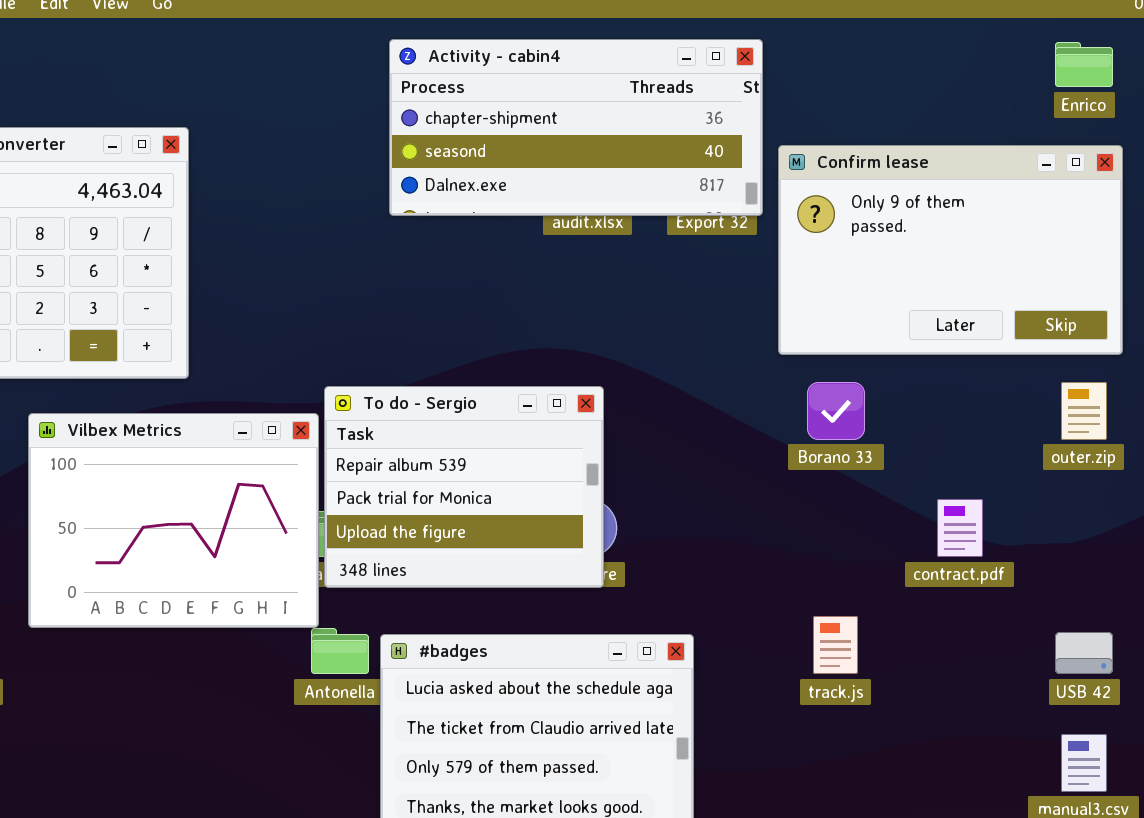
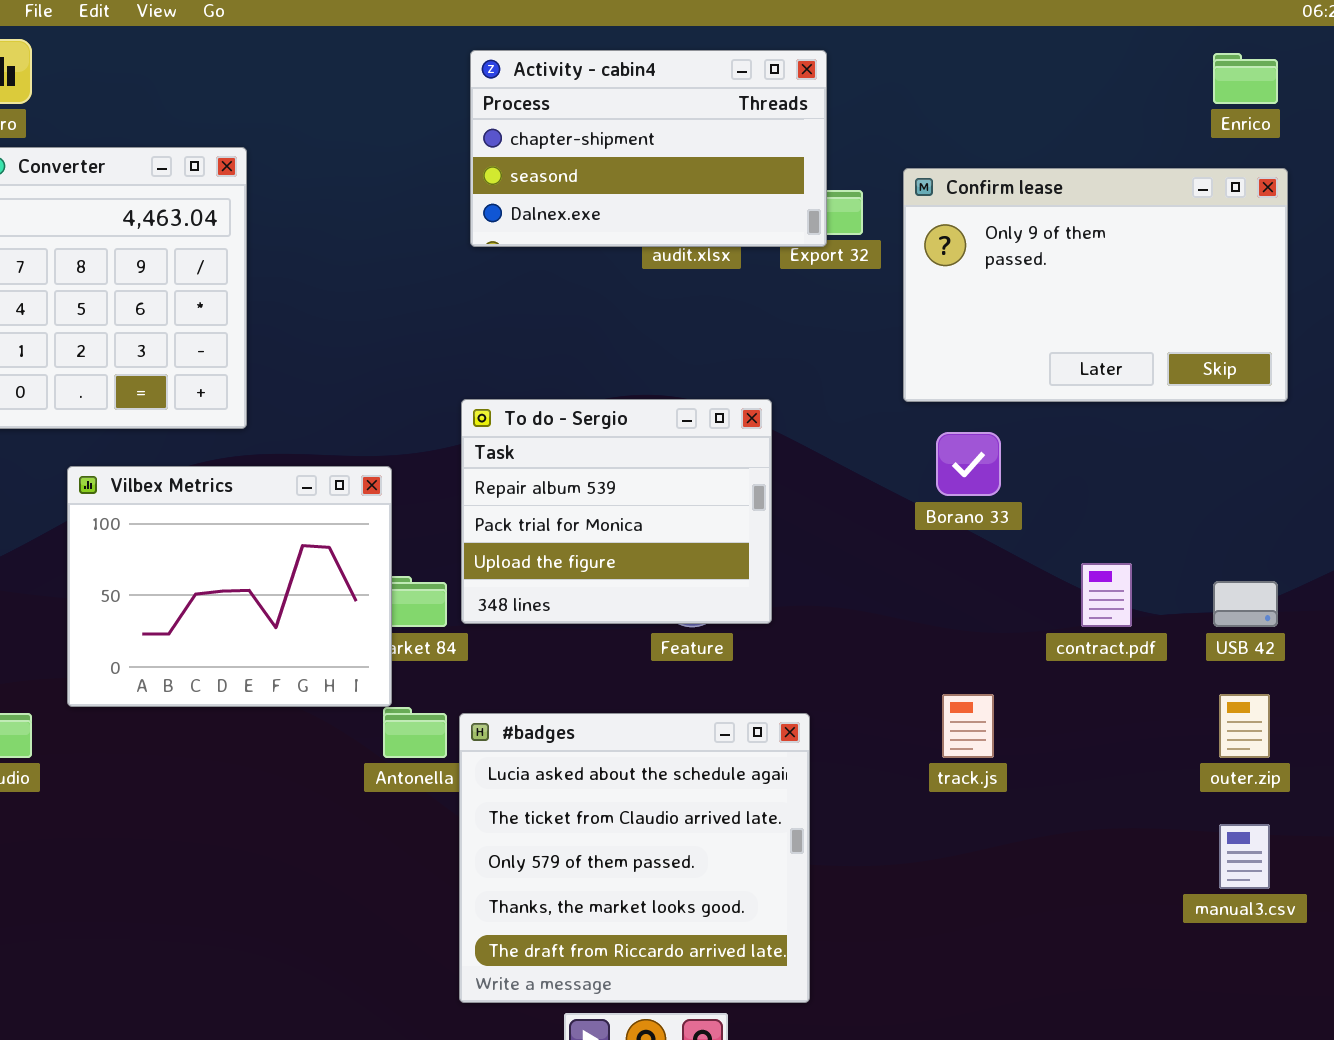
Activity - cabin4: [389,39,763,216] -> [470,50,827,247], resized
outer.zip: [1061,382,1107,440] -> [1219,694,1270,758], moved
To do - Sergio: [324,386,604,588] -> [461,399,772,624], moved
USB 42: [1055,632,1113,674] -> [1213,581,1278,627], moved

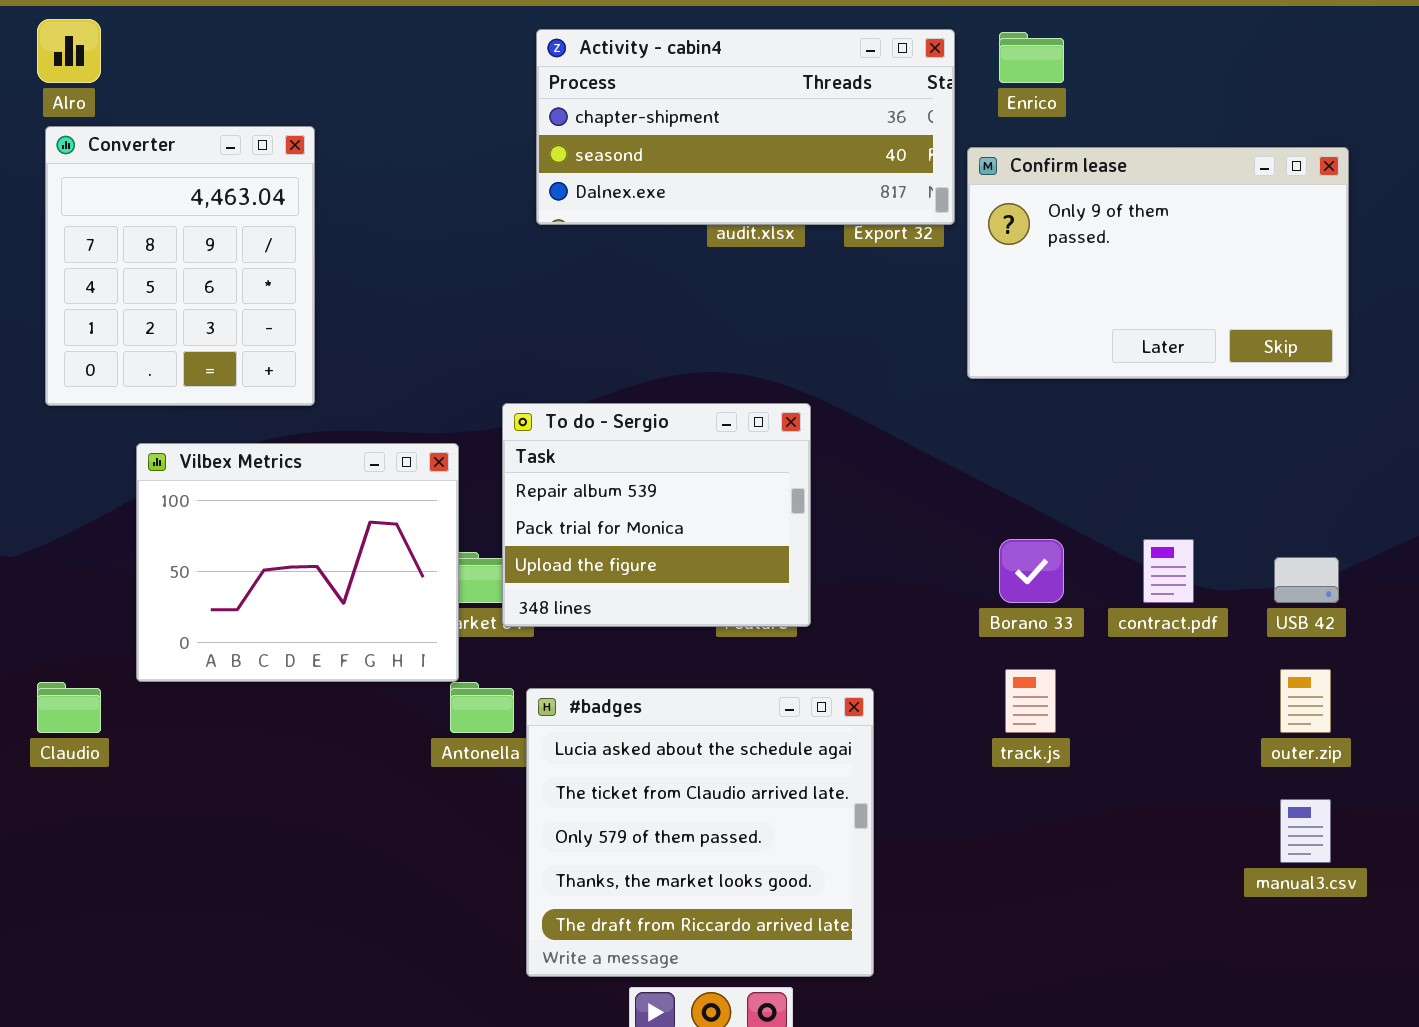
Activity - cabin4: [470,50,827,247] -> [536,29,955,225], resized
Enrico: [1213,53,1278,104] -> [999,32,1064,83], moved
To do - Sergio: [461,399,772,624] -> [502,403,811,627], moved
Borano 33: [936,432,1001,496] -> [999,539,1064,603], moved

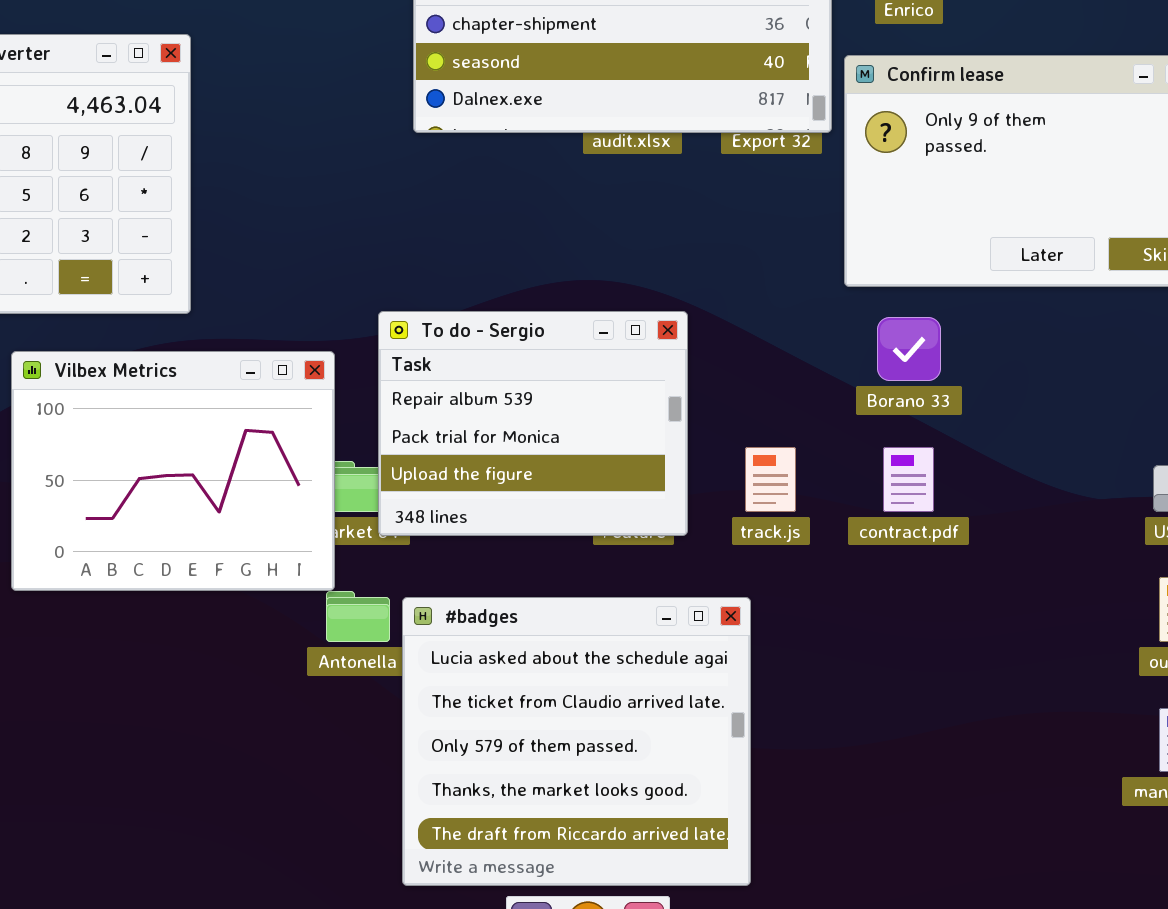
Borano 33: [999,539,1064,603] -> [877,317,941,381], moved
contract.pdf: [1143,539,1194,603] -> [883,447,934,512], moved
track.js: [1005,669,1056,733] -> [745,447,796,512], moved

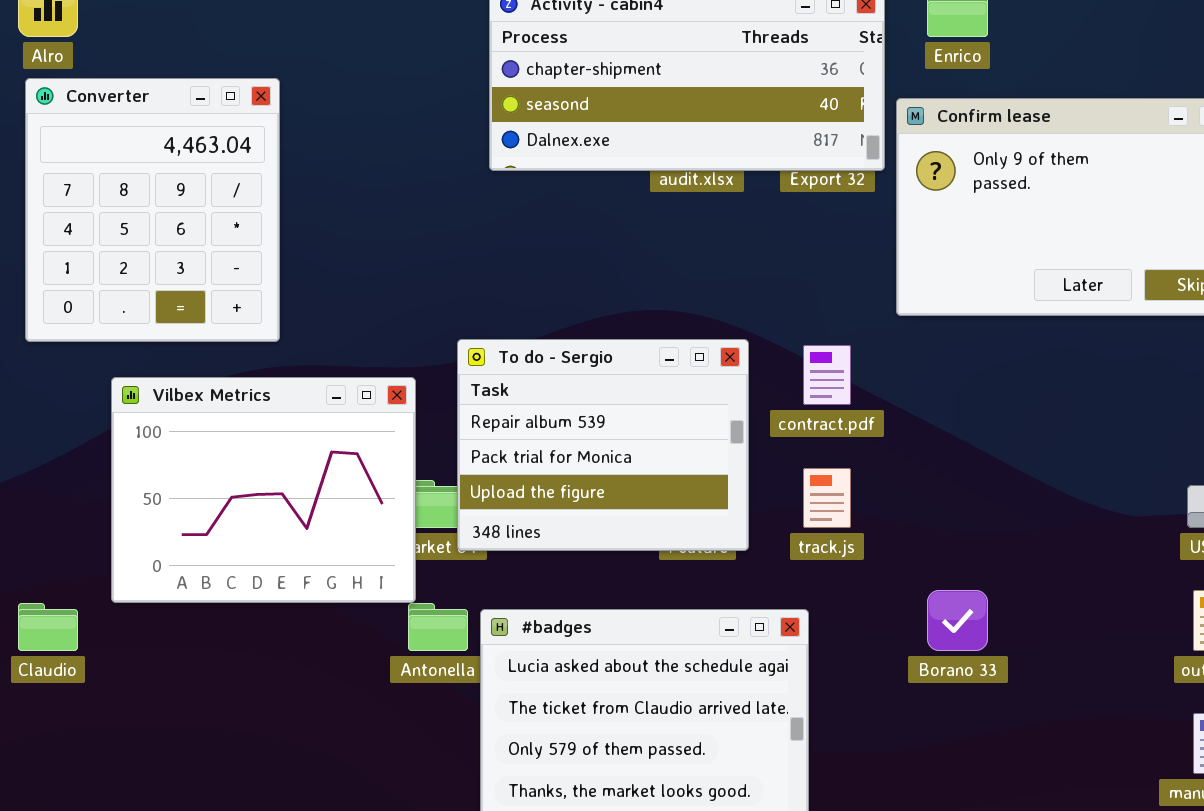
Borano 33: [877,317,941,381] -> [927,590,988,651], moved
contract.pdf: [883,447,934,512] -> [803,345,851,405], moved

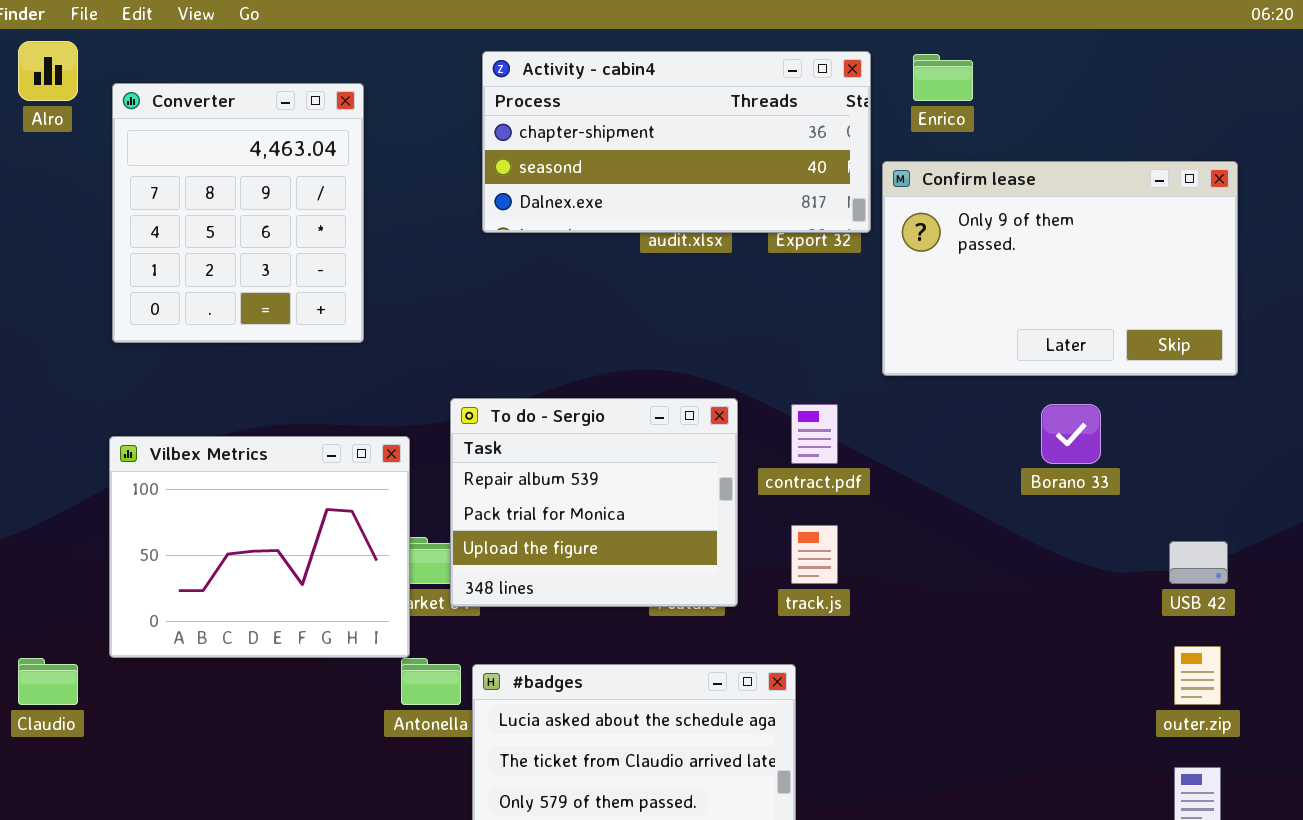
Converter: [25,78,280,342] -> [112,83,364,343], moved
Borano 33: [927,590,988,651] -> [1041,404,1101,464], moved

